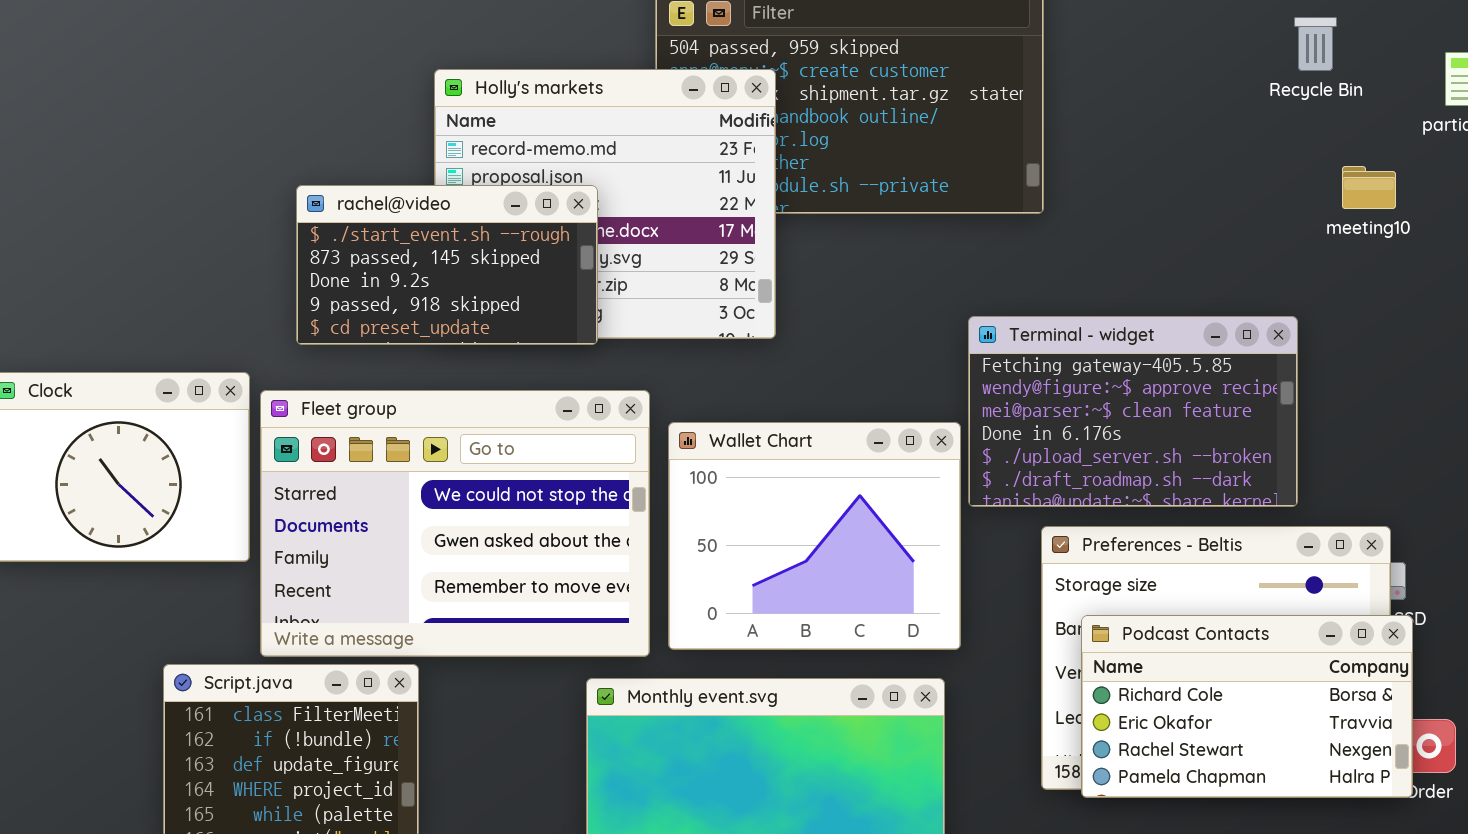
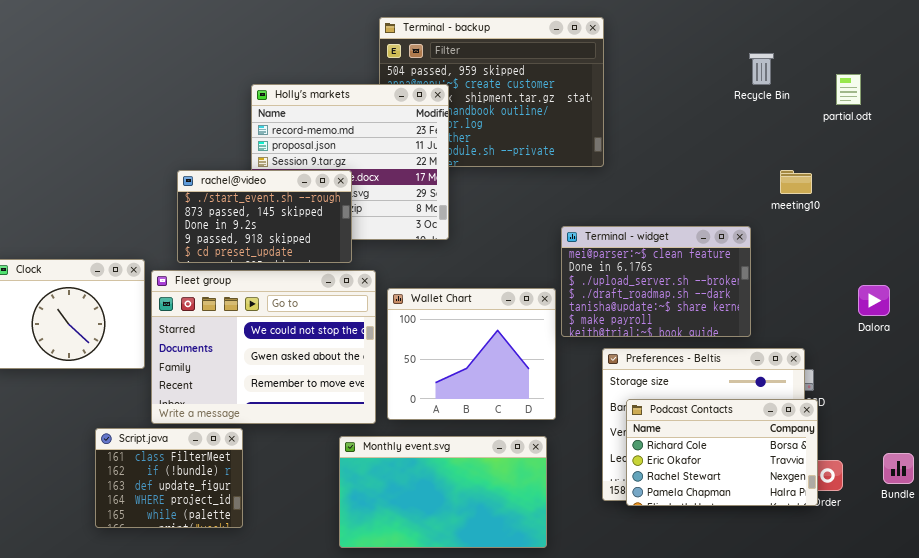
meeting10: [1342,166,1396,209] -> [780,170,812,194], moved
rachel@video: [296,185,598,345] -> [177,170,352,263], moved
Terminal - widget: [968,316,1298,507] -> [561,226,751,337], scrolled down 2 rows

